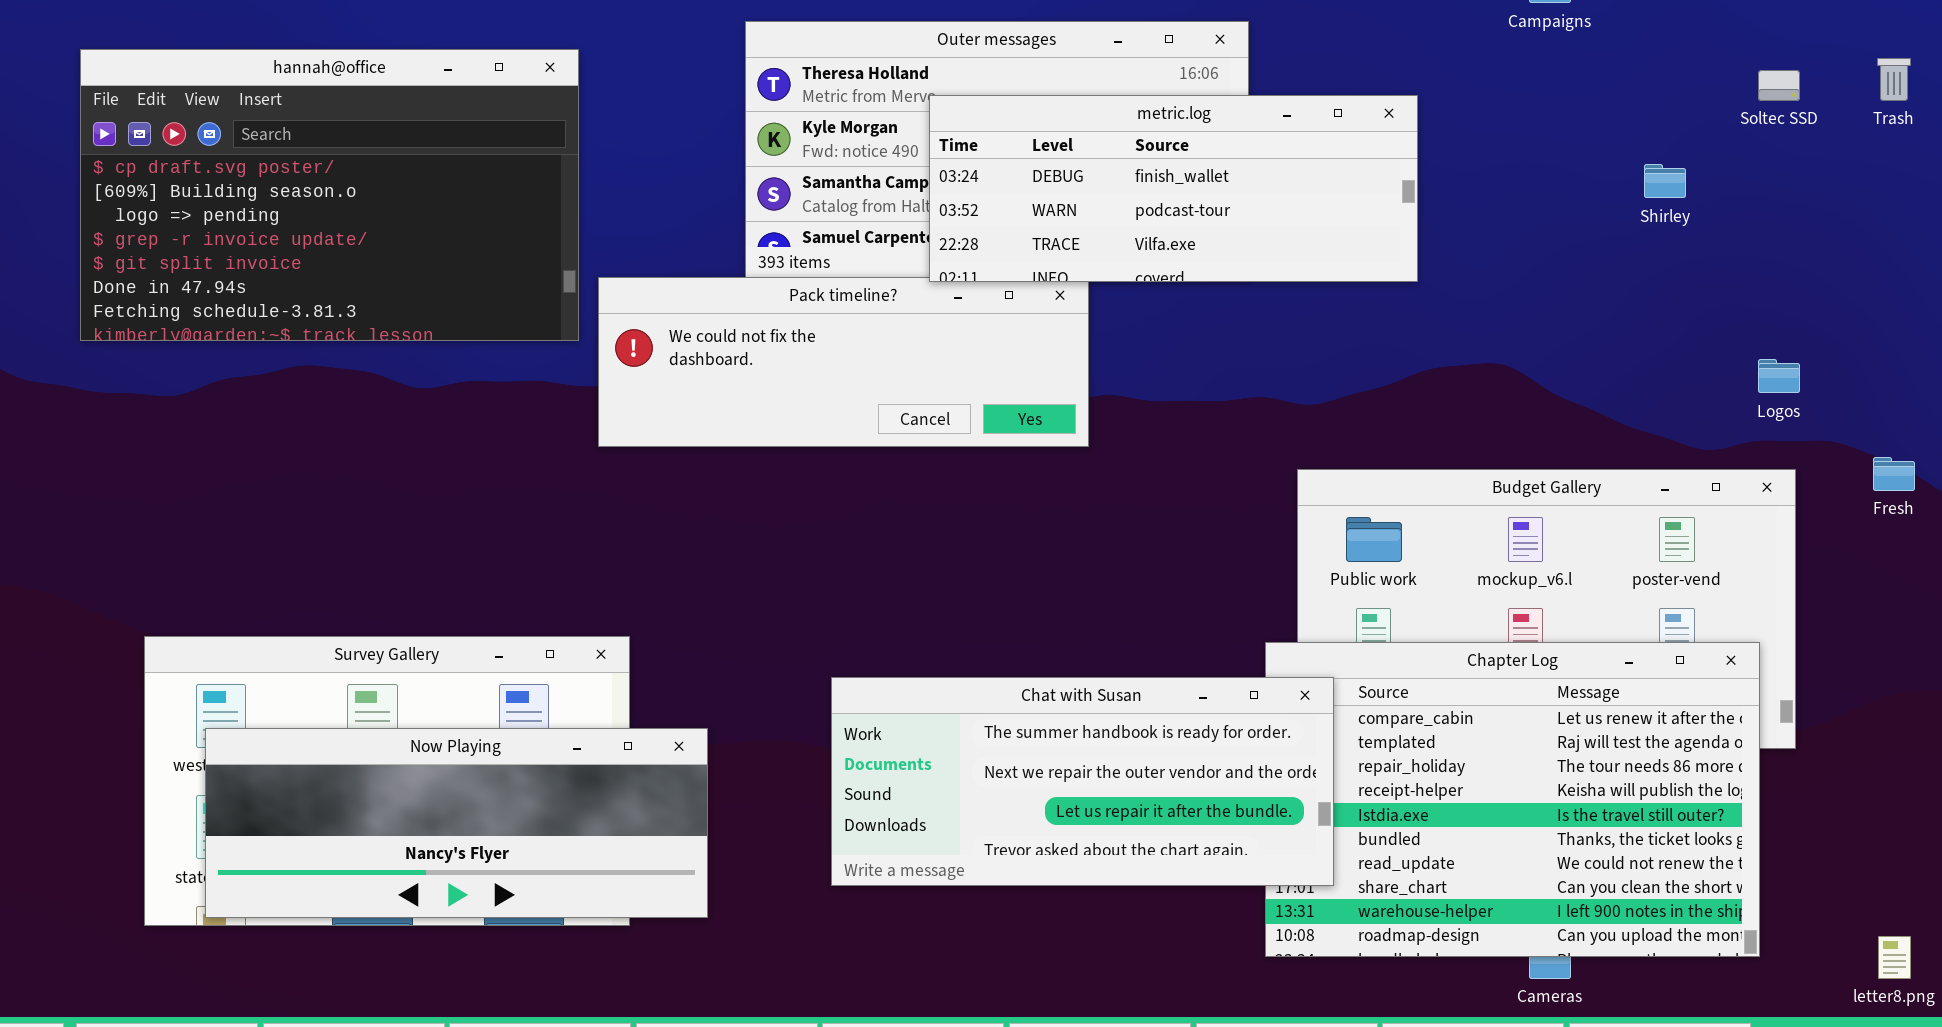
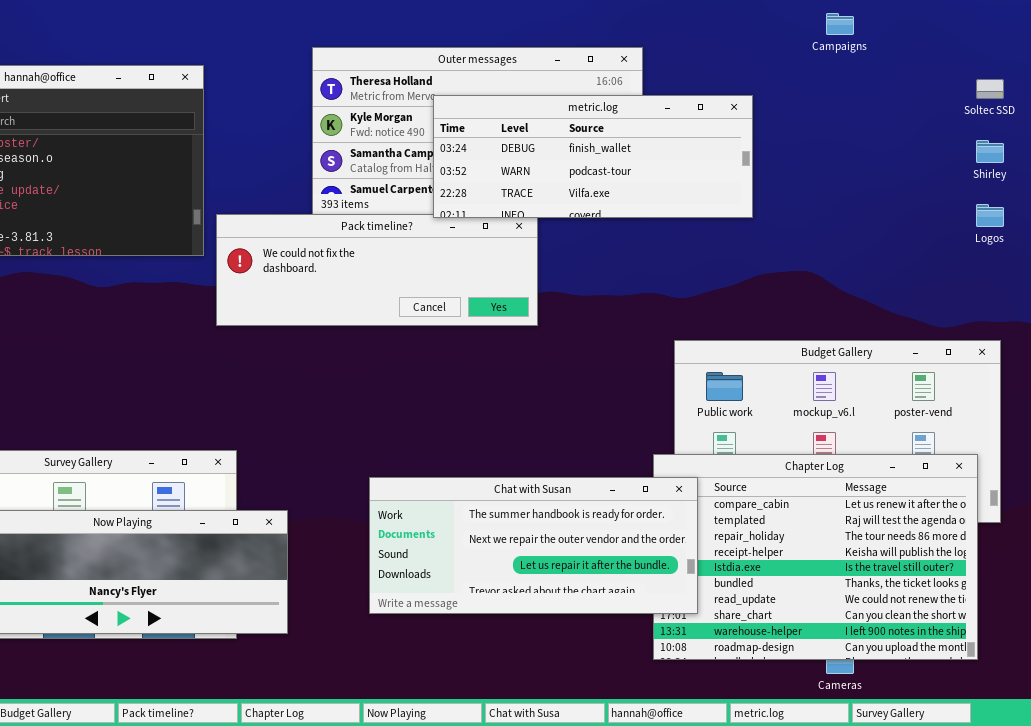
Shirley: [1644,164,1686,198] -> [976,140,1004,163], moved
Logos: [1758,359,1800,393] -> [976,204,1004,227], moved

